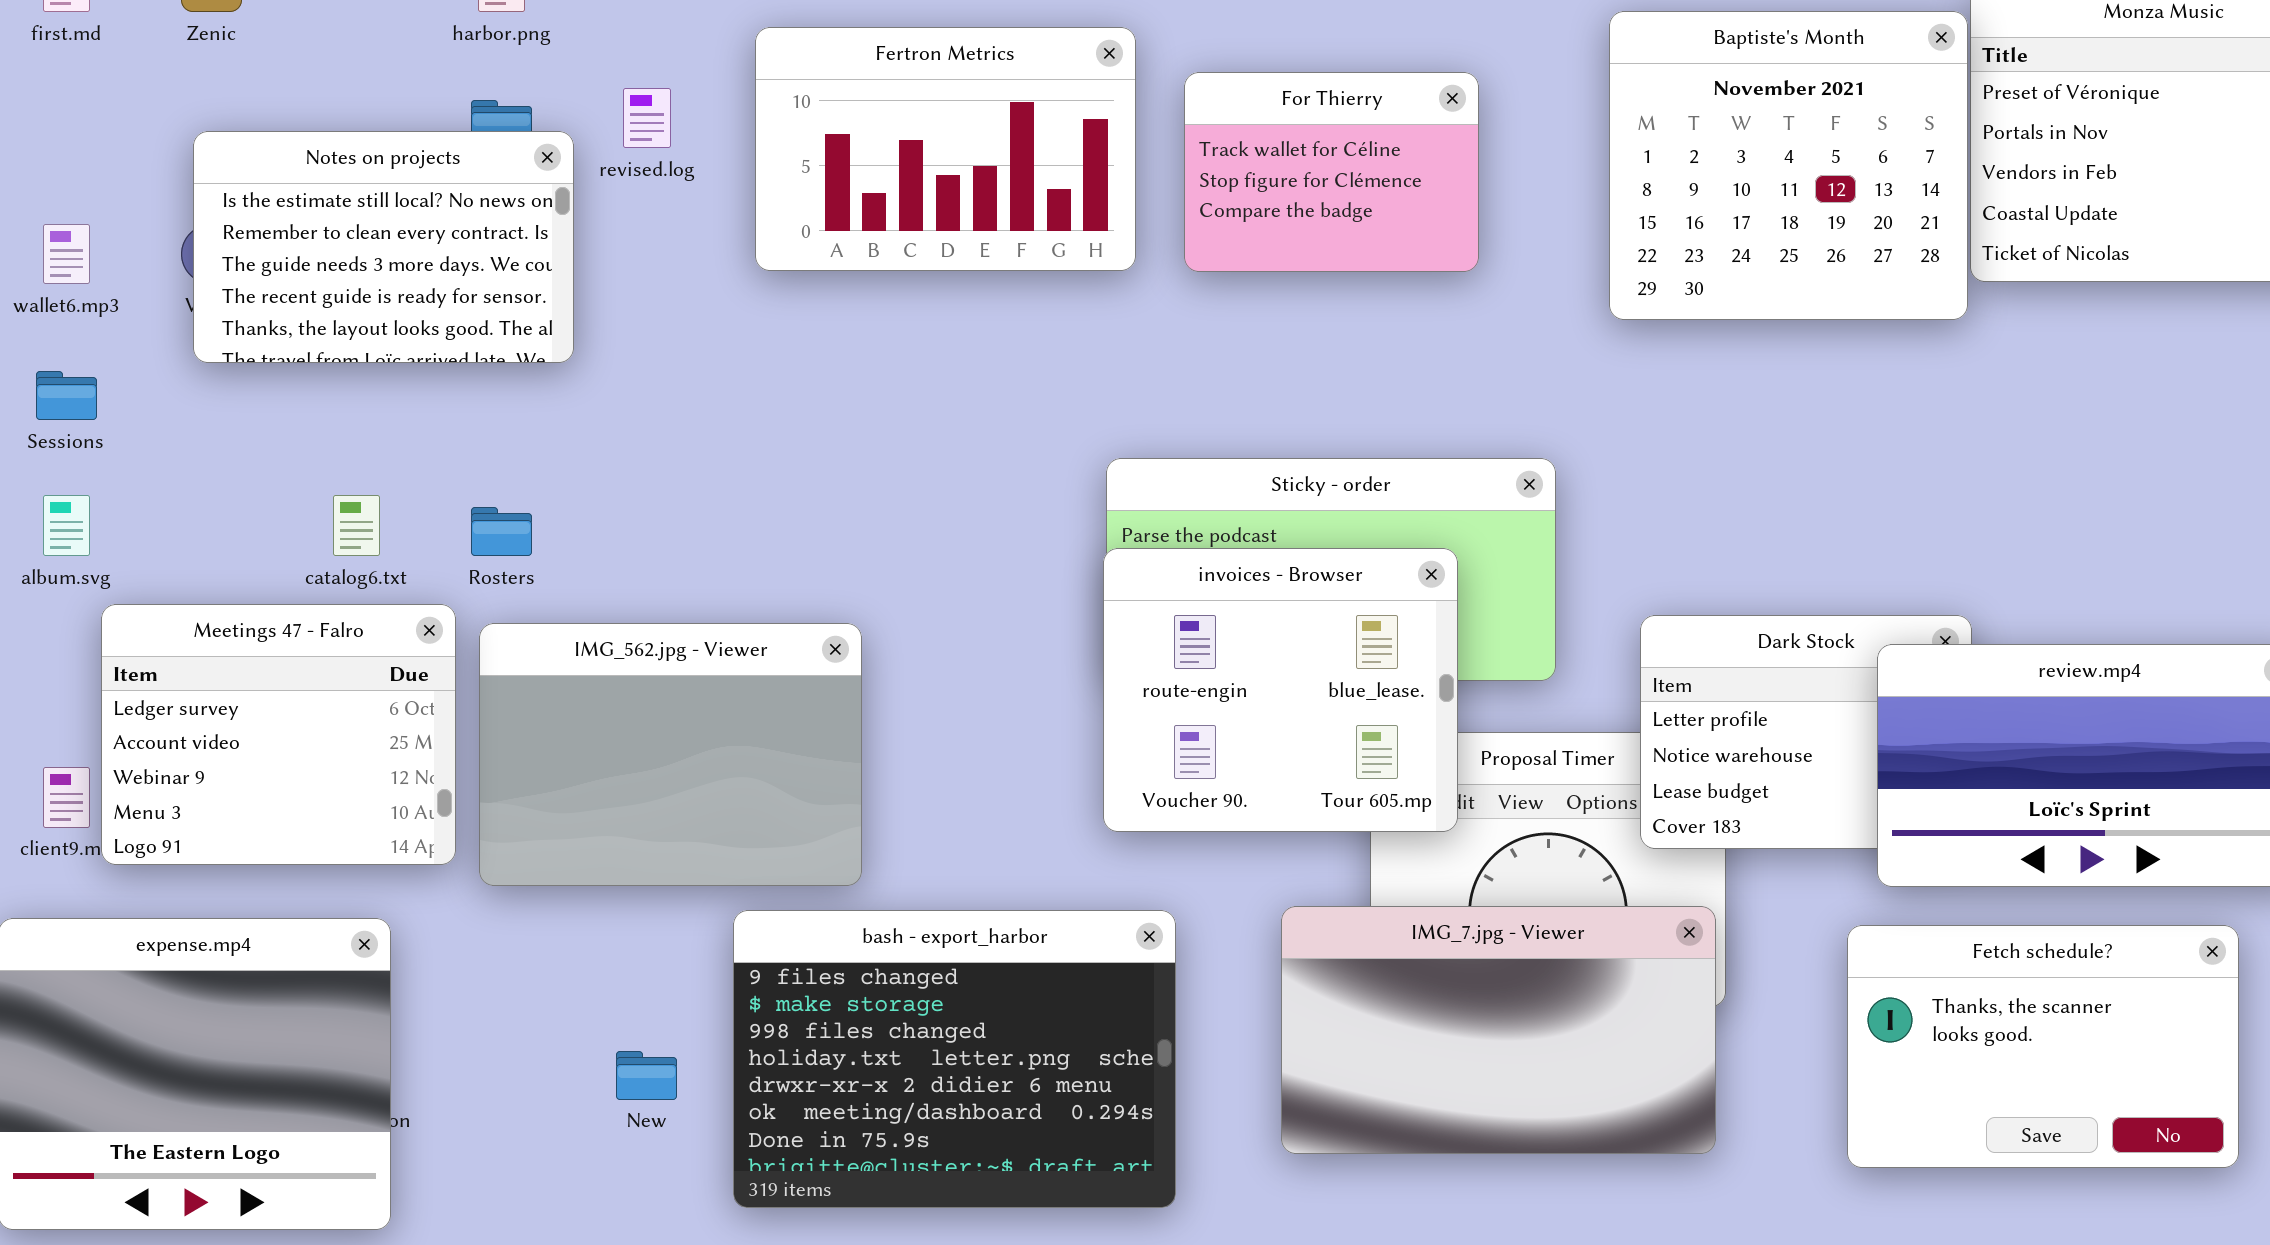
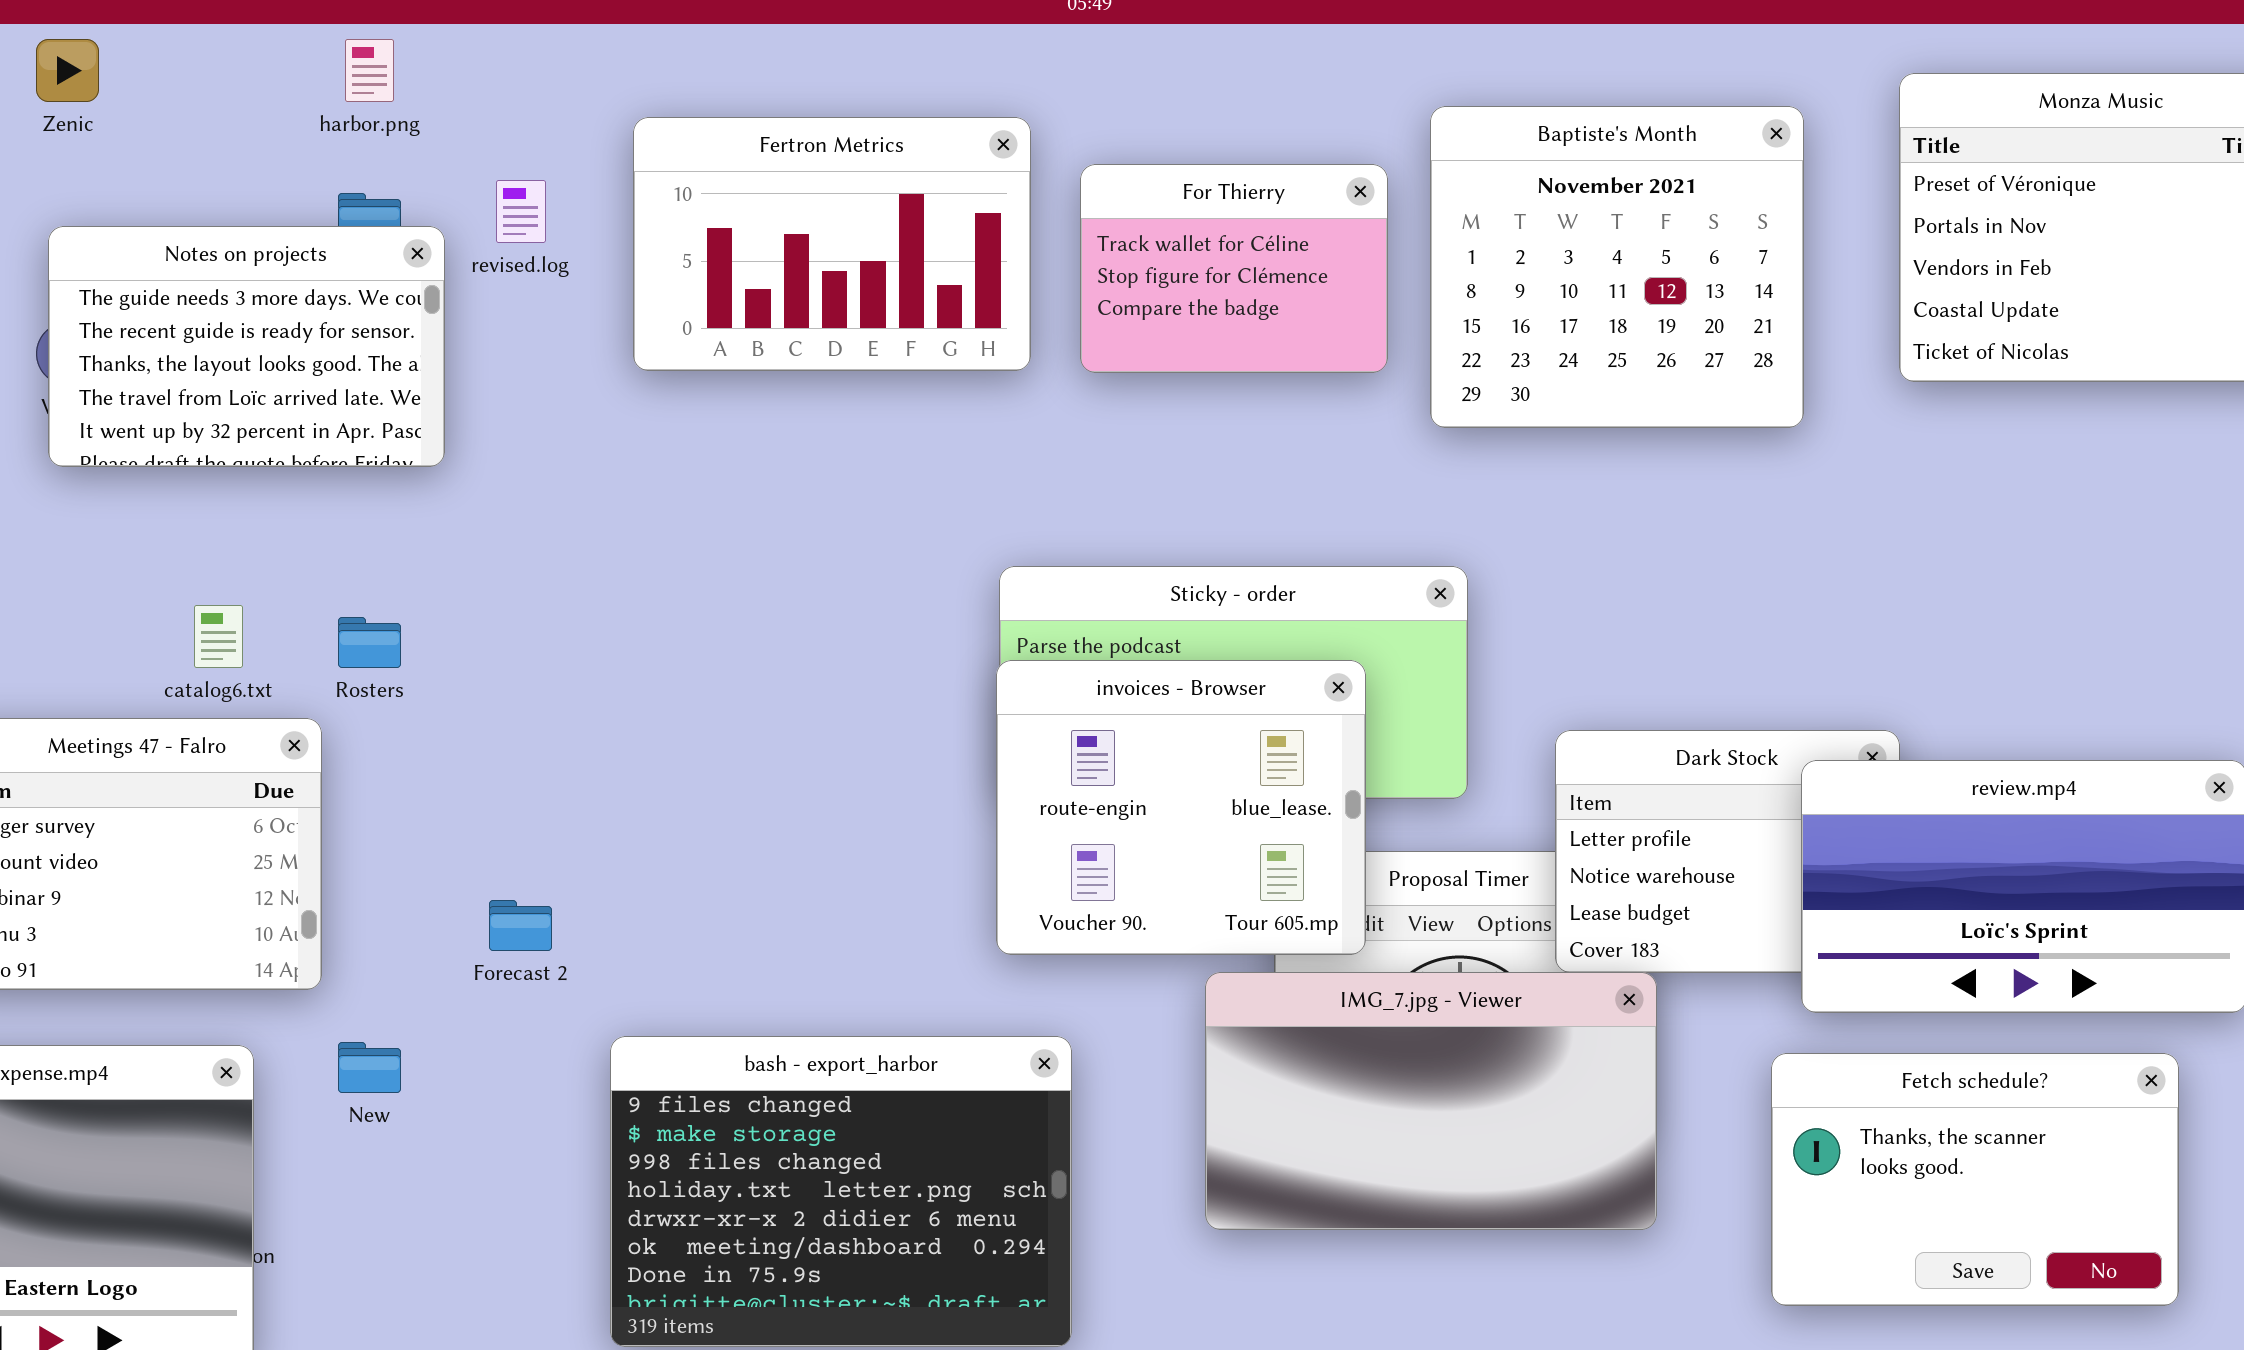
Baptiste's Month: [1609,11,1968,320] -> [1430,106,1804,428], moved
Notes on projects: [193,131,574,363] -> [48,226,445,467], scrolled down 2 rows
IMG_562.jpg - Viewer: [479,623,862,886] -> none, closed
IMG_7.jpg - Viewer: [1281,906,1716,1154] -> [1205,972,1657,1230], moved
New: [616,1051,677,1100] -> [338,1042,401,1093], moved

